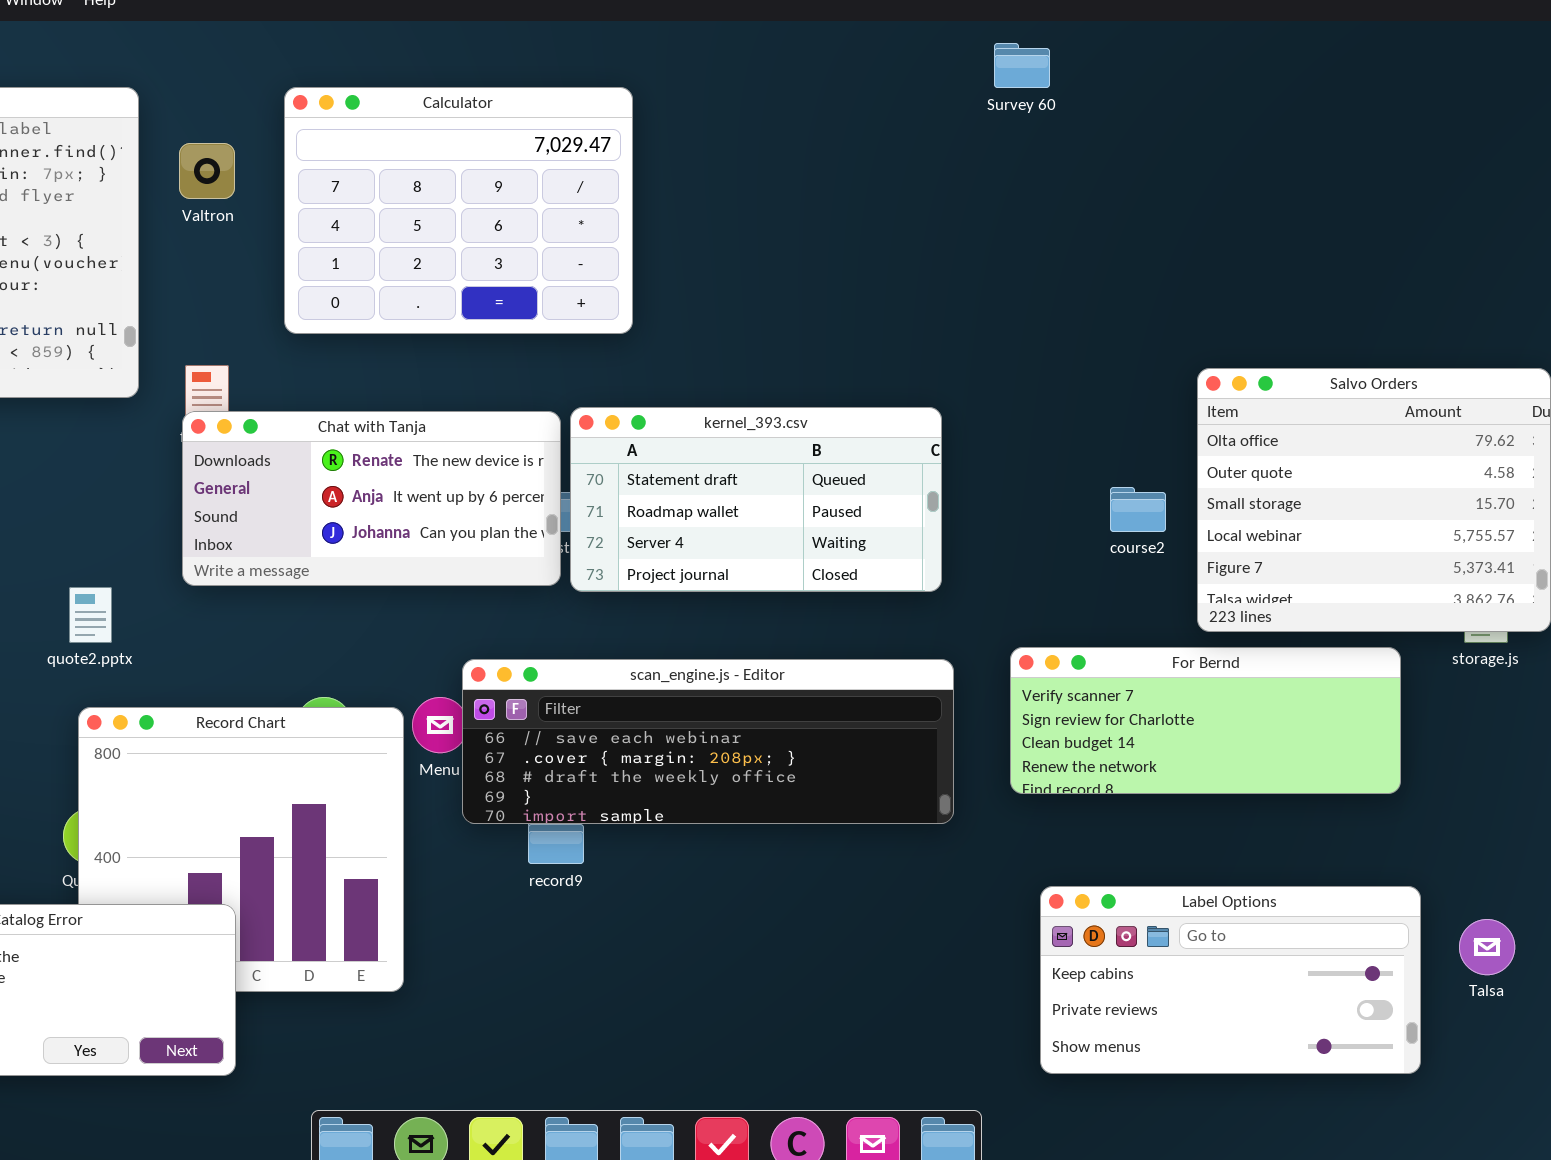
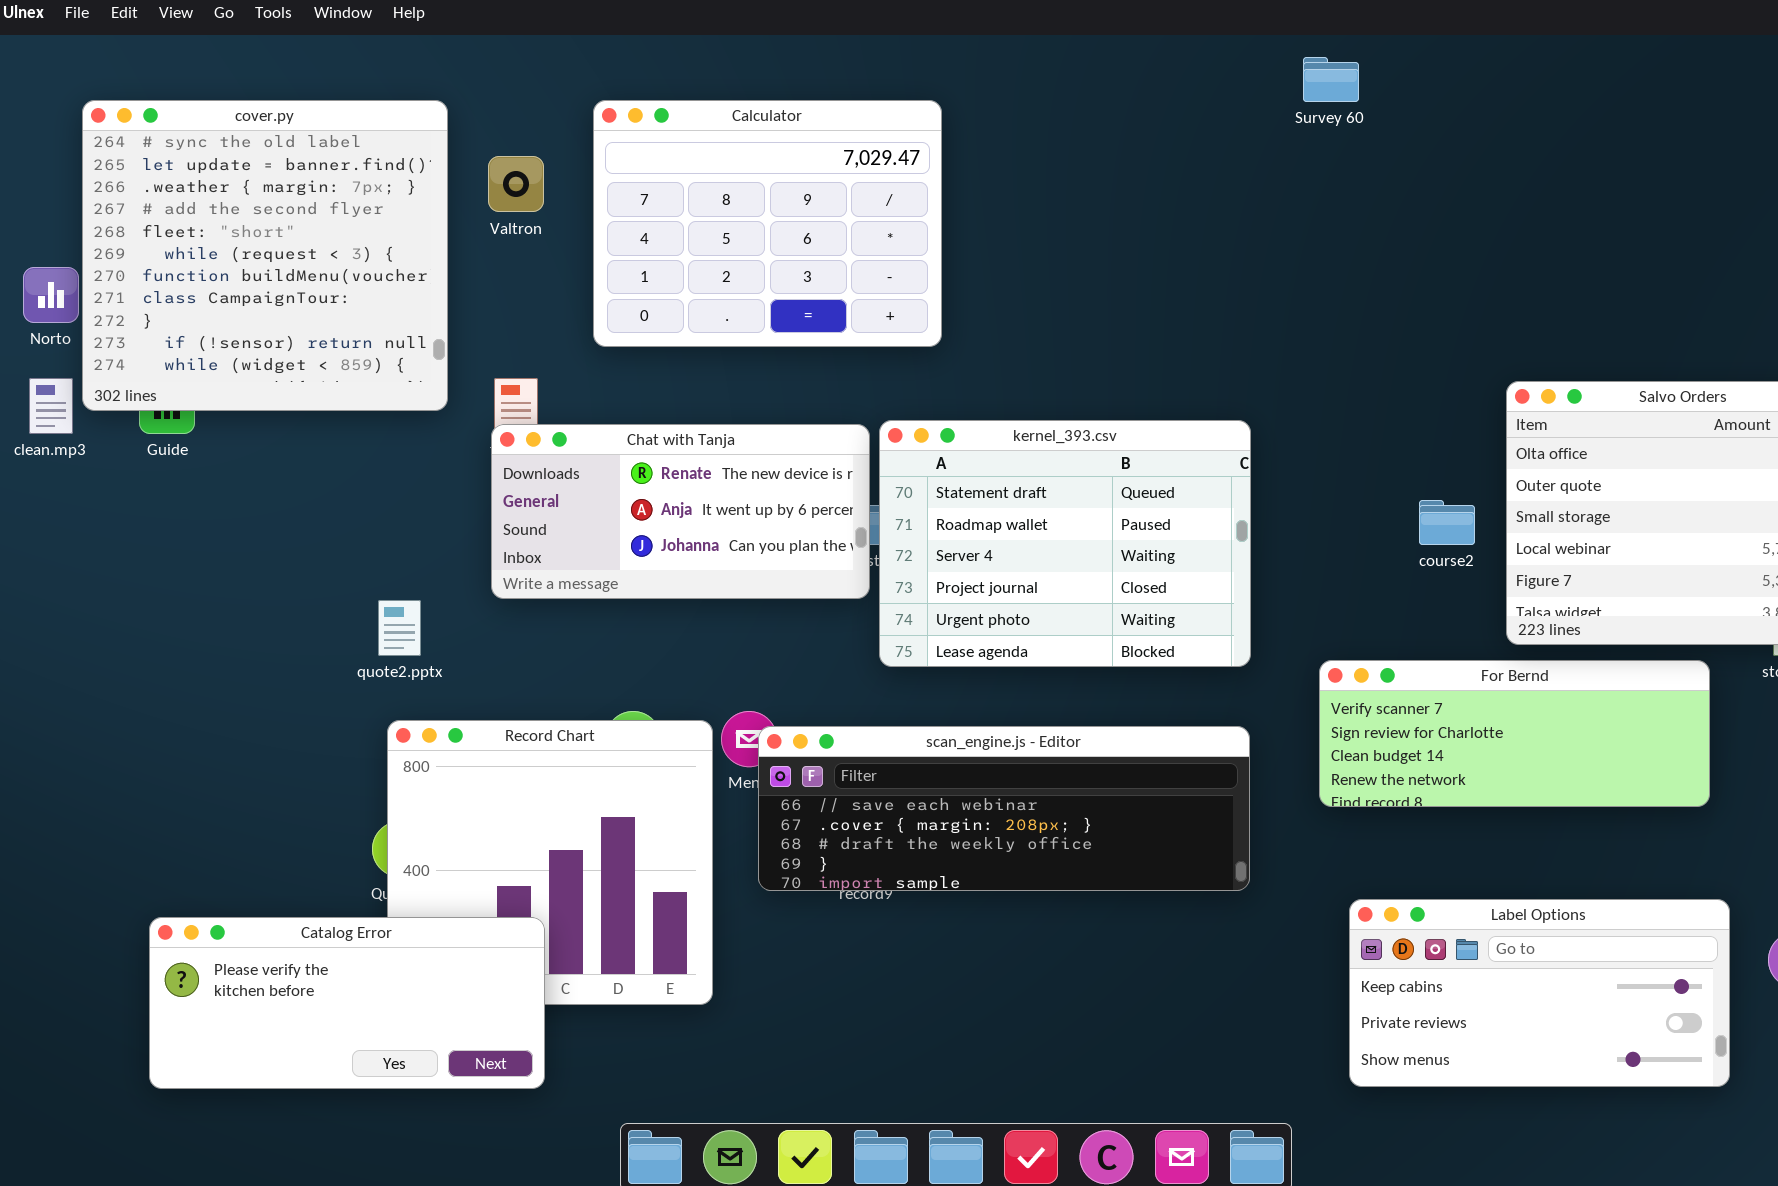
kernel_393.csv: [570,407,942,592] -> [879,420,1251,667], resized
scan_engine.js - Editor: [462,659,954,824] -> [758,726,1250,891], moved

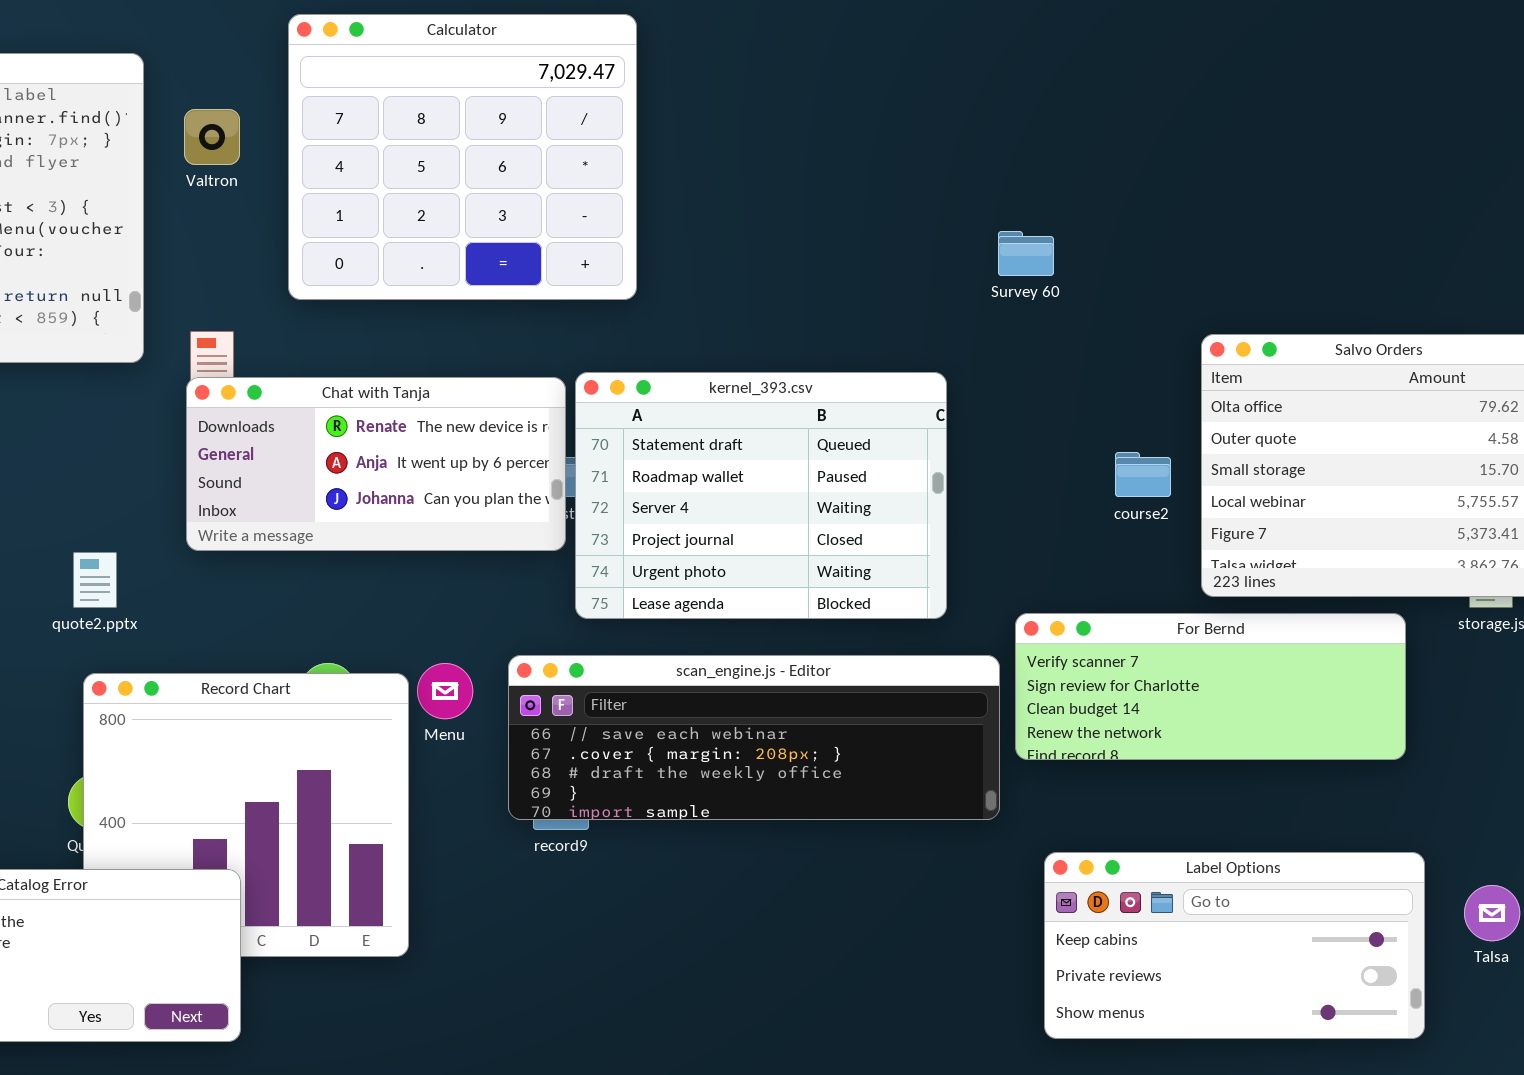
Survey 60: [1303,57,1359,102] -> [998,231,1054,276], moved
Calculator: [593,100,942,347] -> [288,14,637,300], resized
scan_engine.js - Editor: [758,726,1250,891] -> [508,655,1000,820], moved

